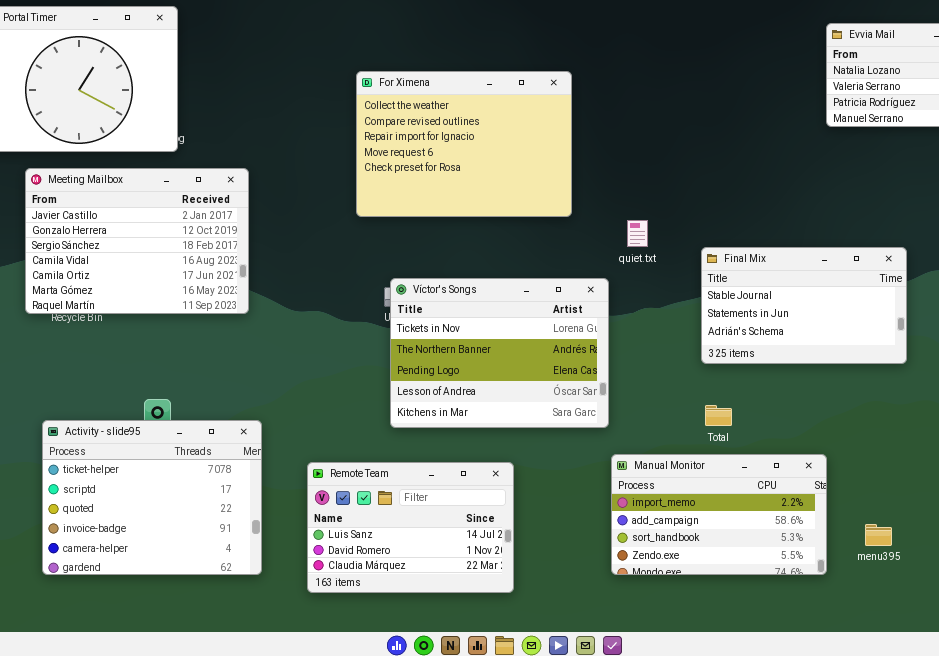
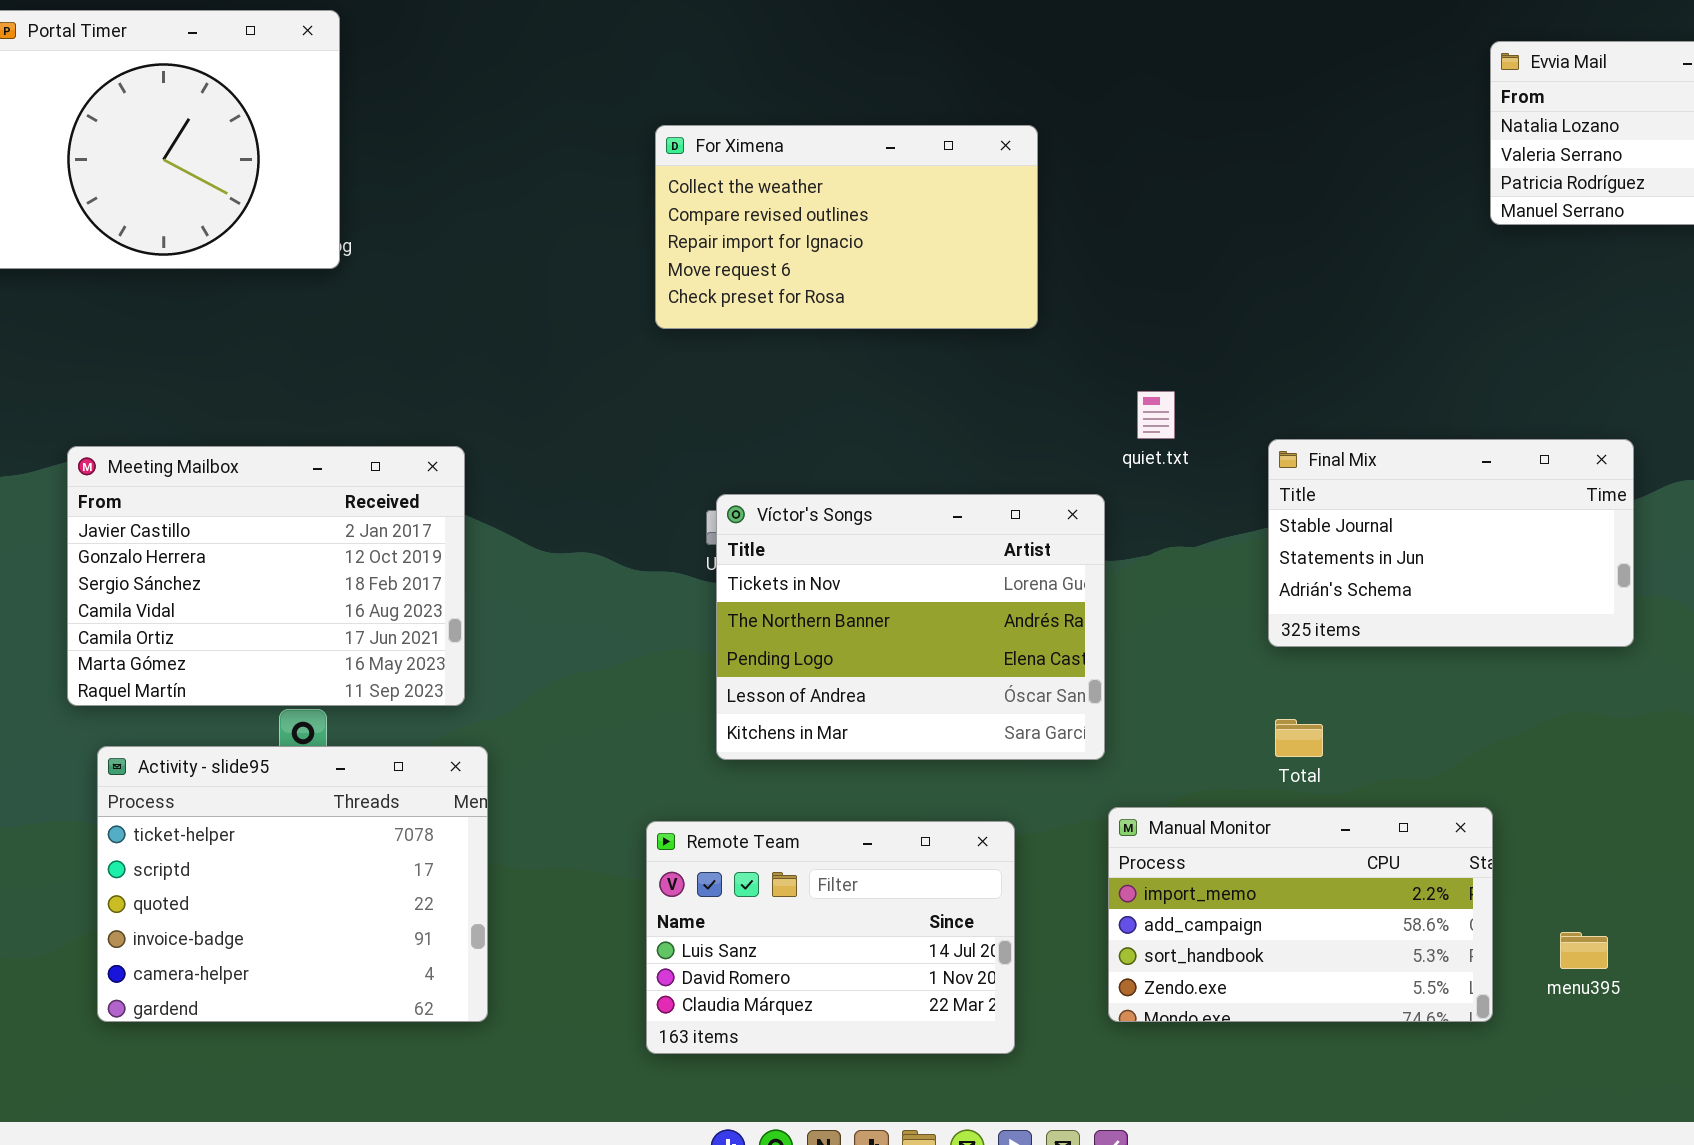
For Ximena: [356,71,572,217] -> [655,125,1038,329], resized
Meeting Mailbox: [25,168,249,314] -> [67,446,465,706], moved
Remote Team: [307,462,514,593] -> [646,821,1015,1054], moved

